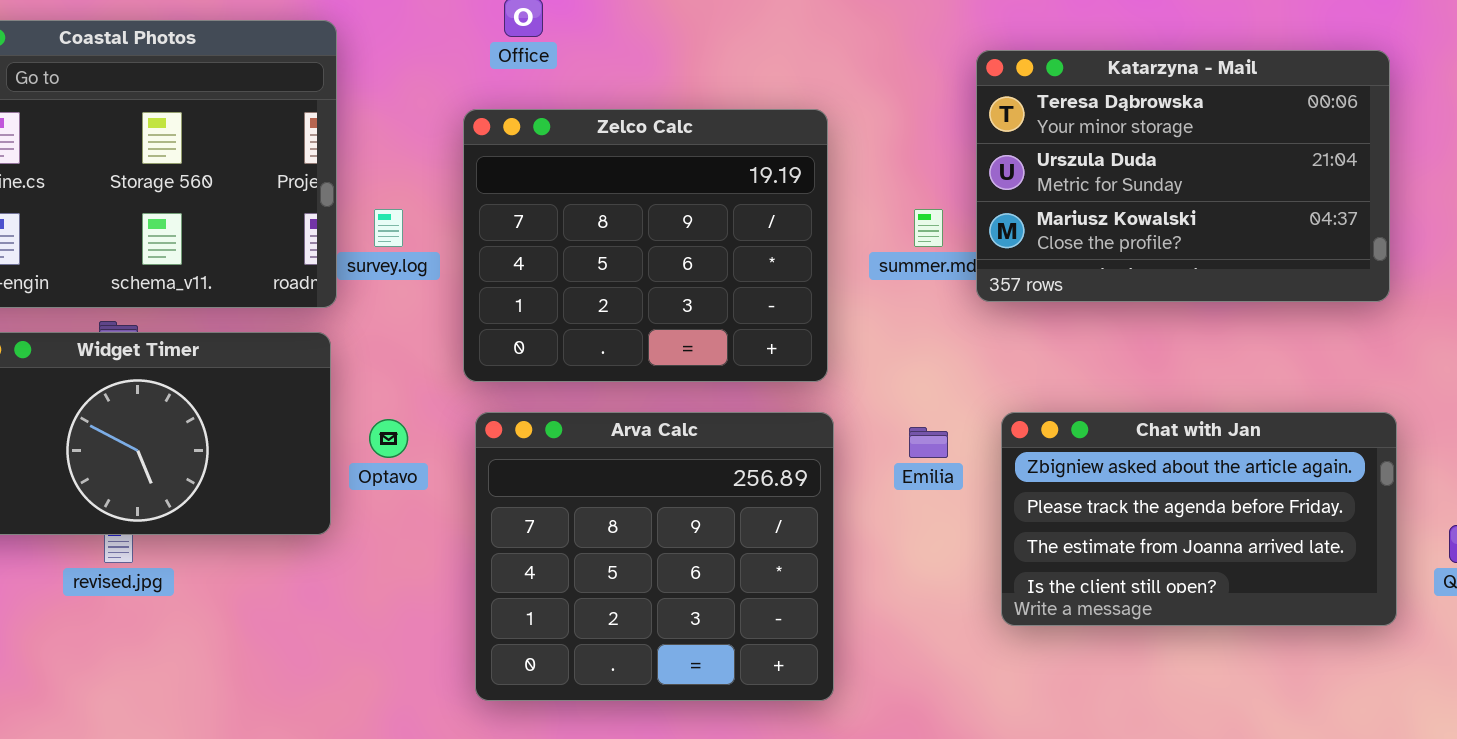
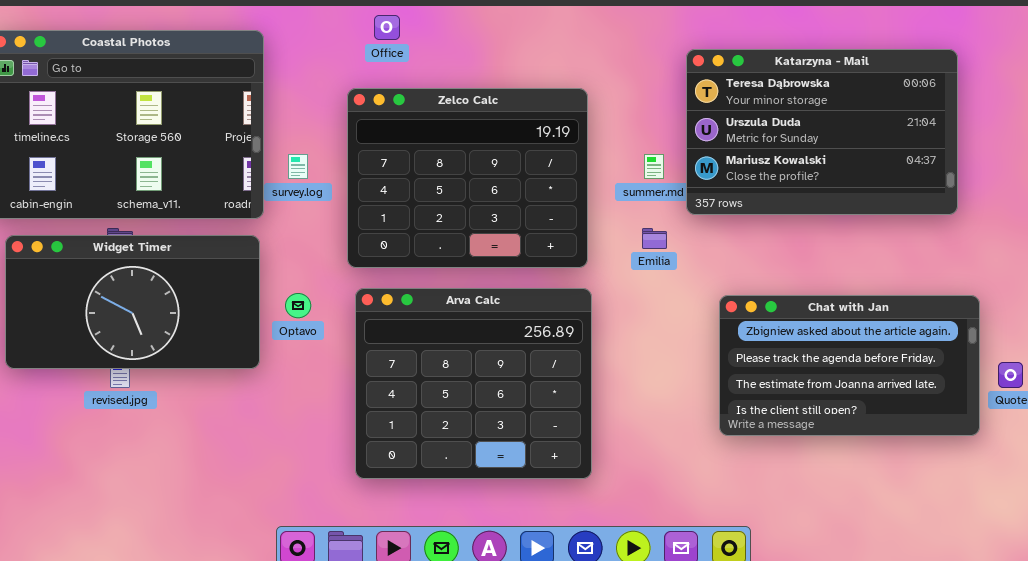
Chat with Jan: [1001,412,1397,626] -> [719,295,980,436], moved
Emilia: [909,427,948,458] -> [642,228,667,249], moved

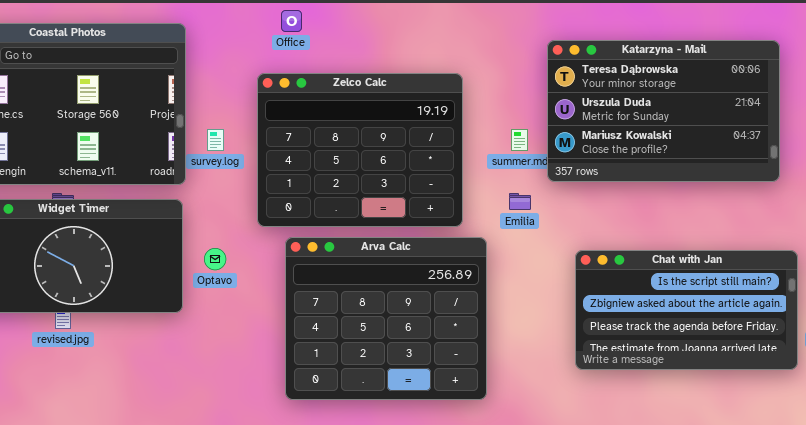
Arva Calc: [355,288,592,479] -> [285,237,487,400], moved
Chat with Jan: [719,295,980,436] -> [575,250,798,370], scrolled up 1 row

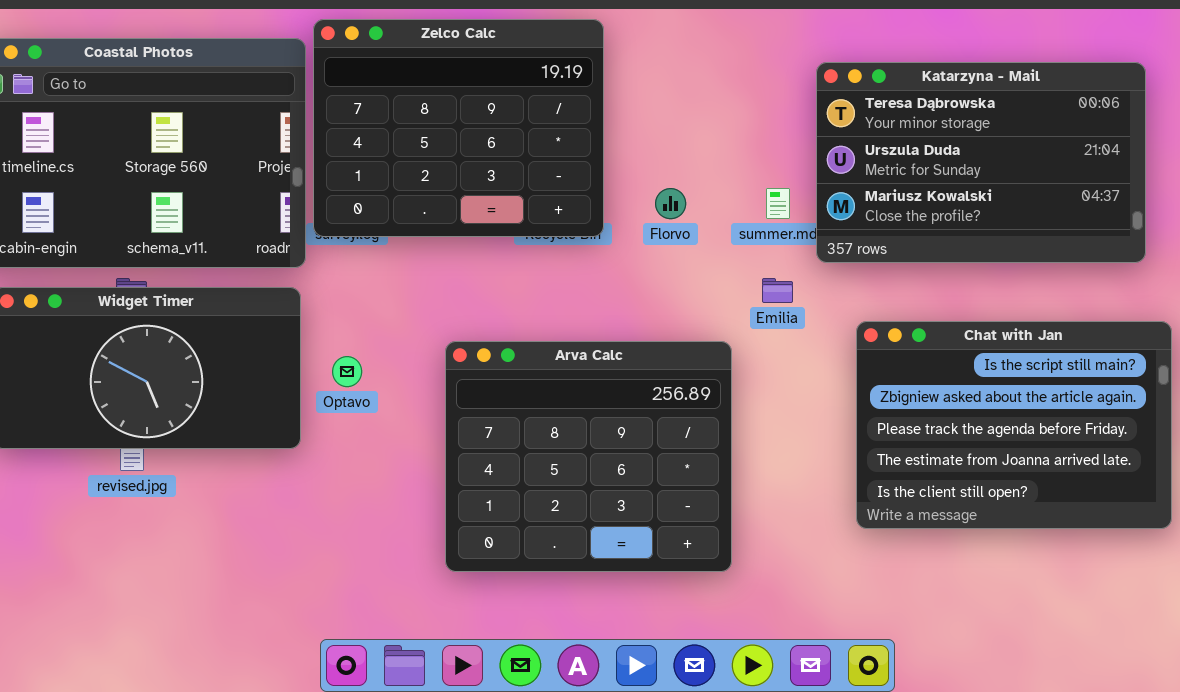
Zelco Calc: [257,73,463,227] -> [313,19,604,237], moved
Chat with Jan: [575,250,798,370] -> [856,321,1172,529], resized

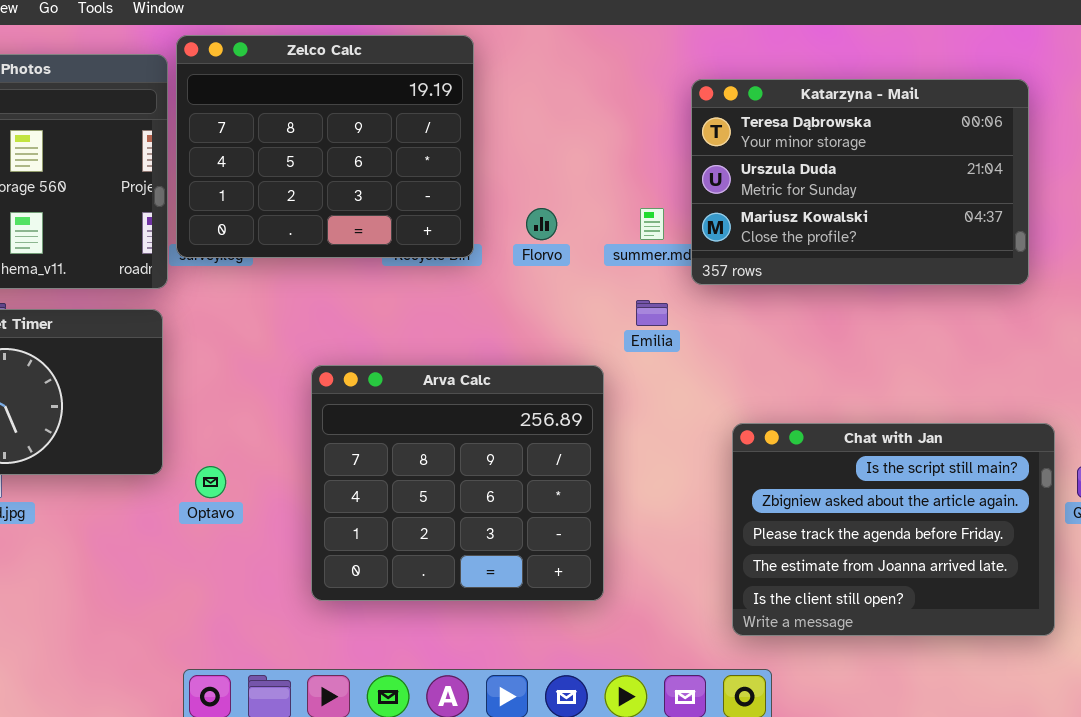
Chat with Jan: [856,321,1172,529] -> [732,423,1055,636], moved
Optavo: [332,356,362,387] -> [195,466,226,498], moved

